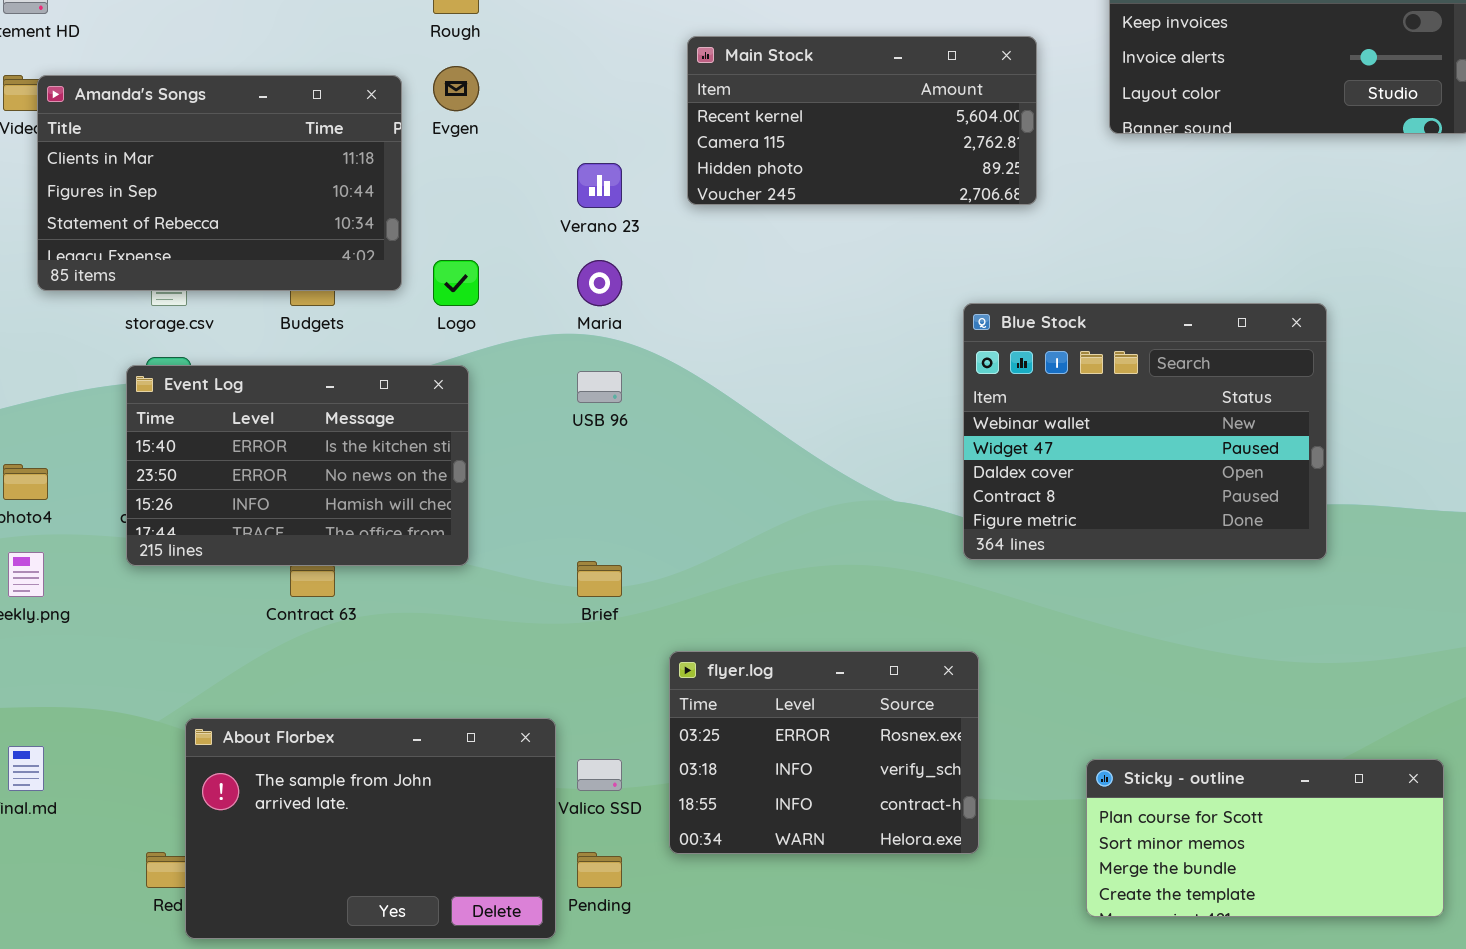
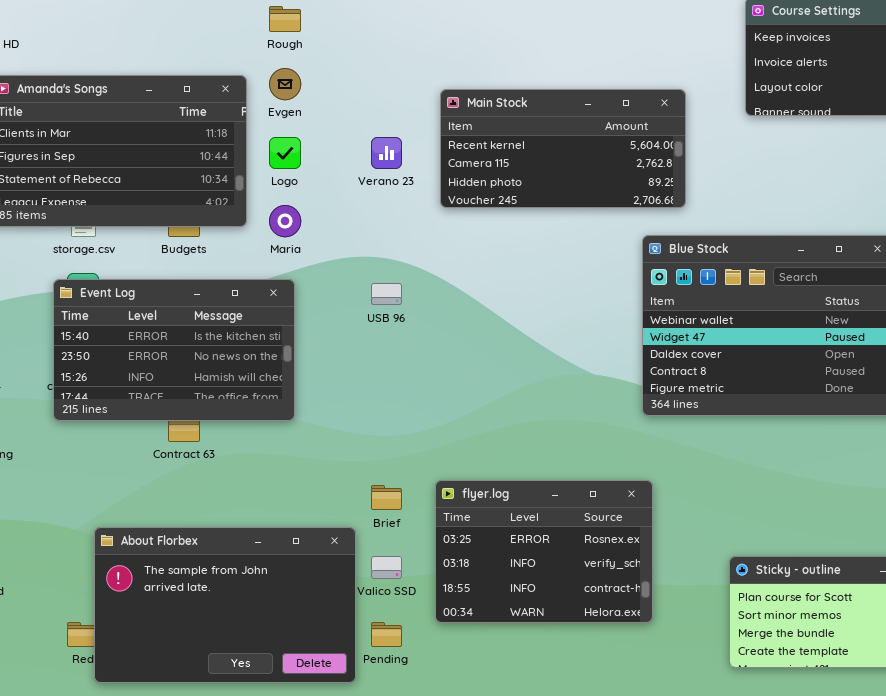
Main Stock: [687,36,1037,205] -> [440,89,686,208], moved
Logo: [433,260,479,306] -> [269,137,301,169], moved
Maria: [577,260,622,306] -> [269,205,301,237], moved
Brief: [577,561,622,597] -> [371,485,402,510], moved

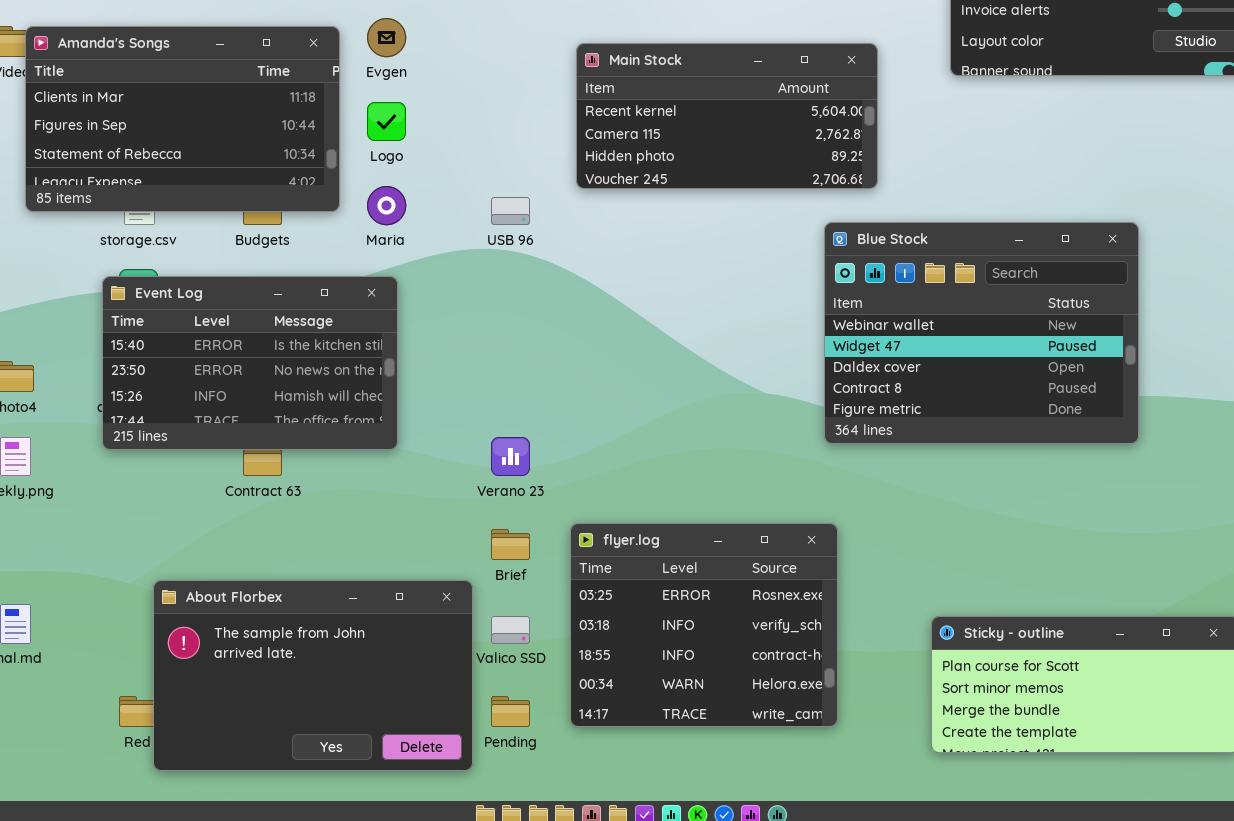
Verano 23: [371,137,402,169] -> [491,437,530,476], moved
USB 96: [371,283,402,305] -> [491,197,530,225], moved
flyer.log: [435,480,653,623] -> [570,523,838,727], resized

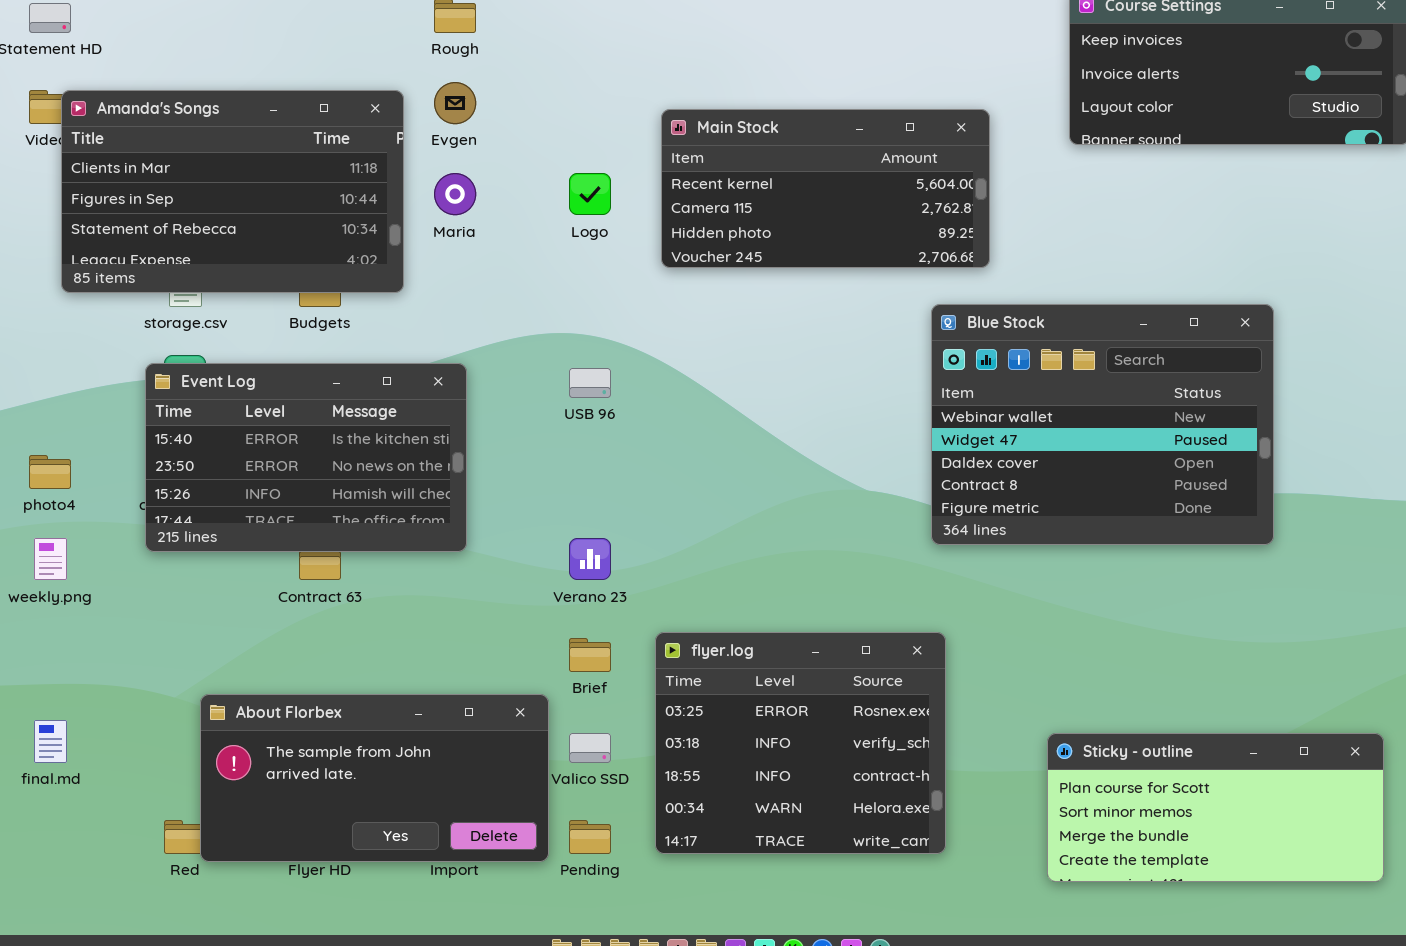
Logo: [367,102,406,141] -> [569,173,611,215], moved
Maria: [367,186,406,225] -> [434,173,476,215], moved
USB 96: [491,197,530,225] -> [569,368,611,398], moved
About Florbex: [153,580,473,771] -> [200,694,549,862], resized

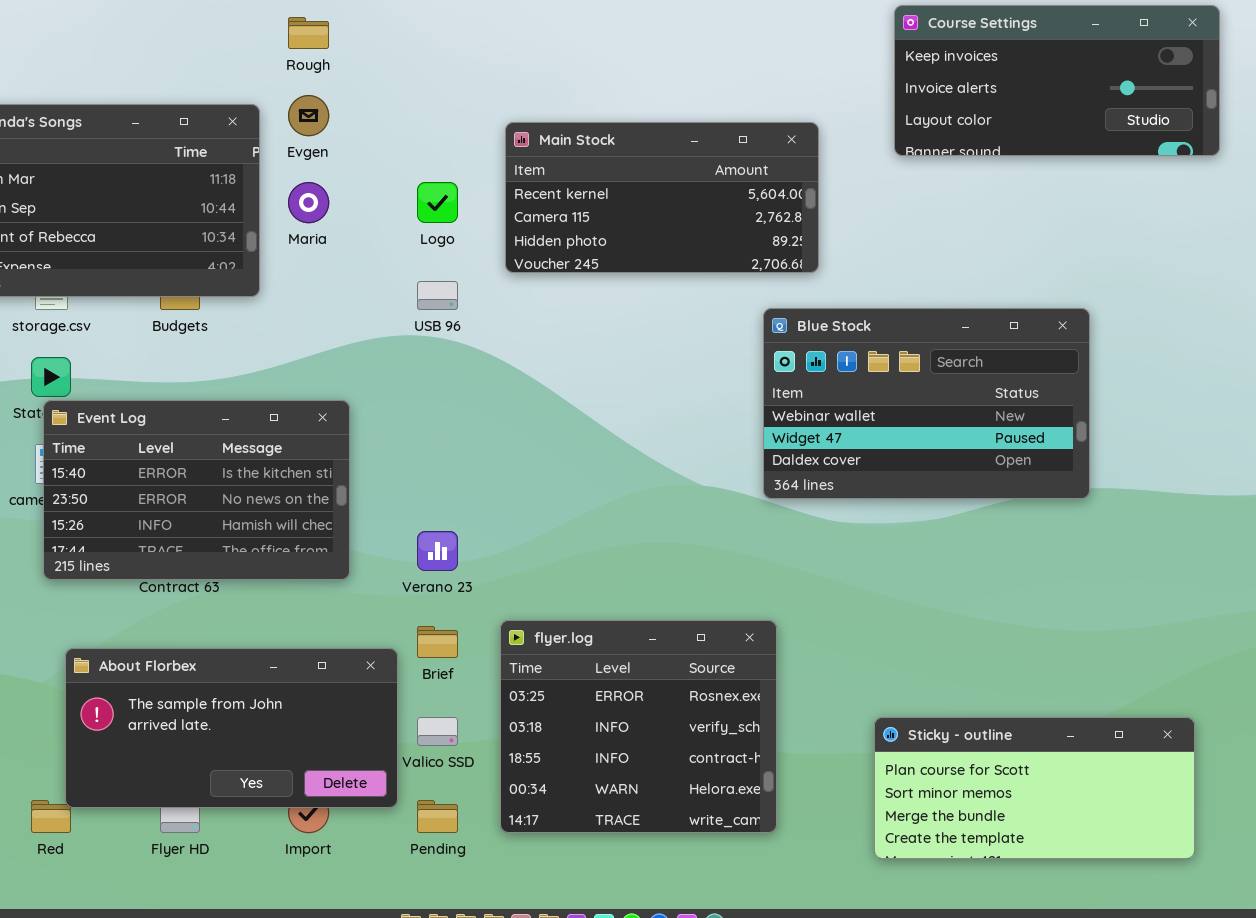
Blue Stock: [931,304,1274,545] -> [763,308,1090,499], resized
Event Log: [145,363,467,552] -> [43,400,350,580], moved
USB 96: [569,368,611,398] -> [417,281,458,310], moved
About Florbex: [200,694,549,862] -> [65,648,398,808], moved

